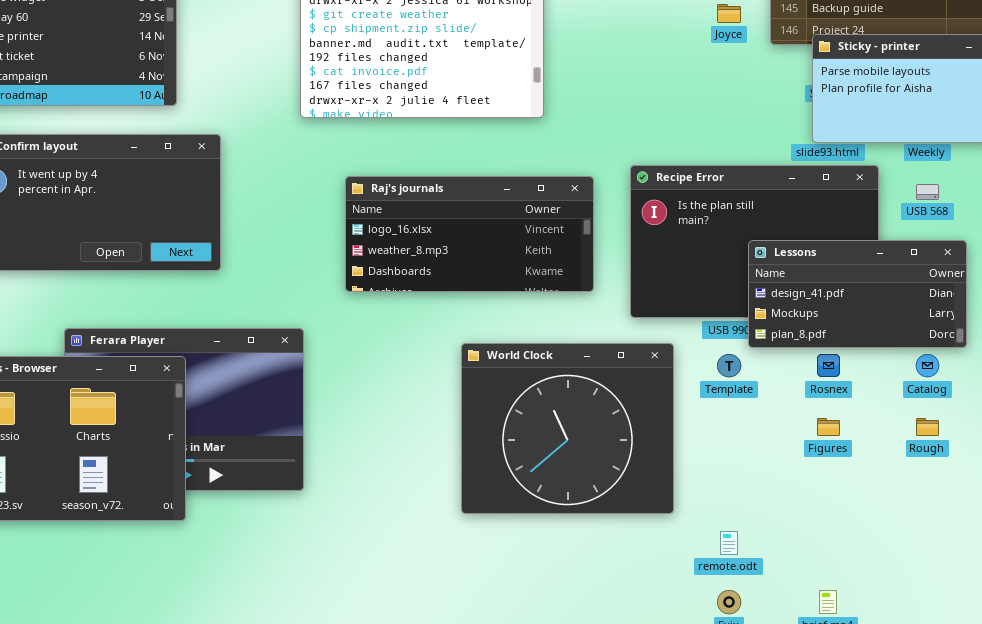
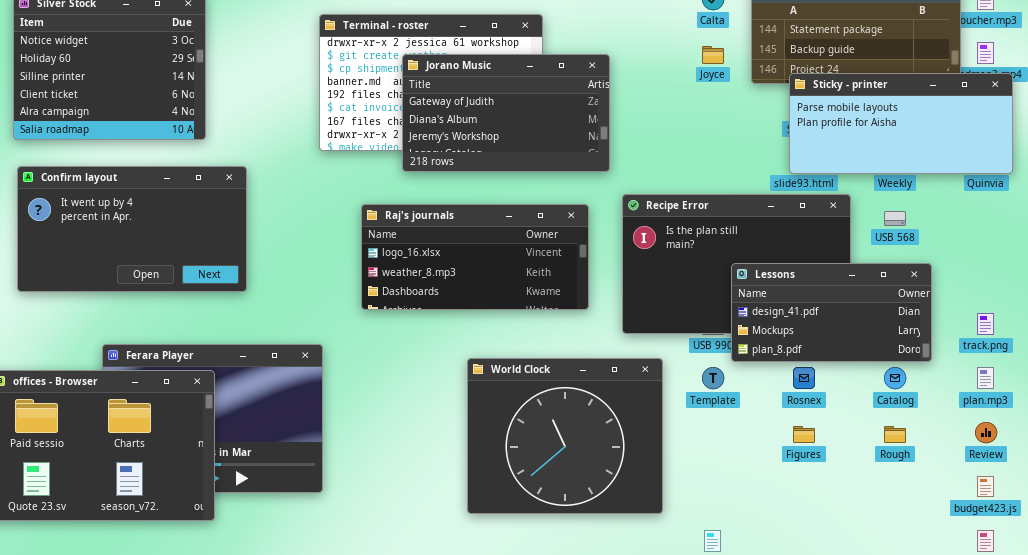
Jorano Music: none -> [402,54,610,172], opened

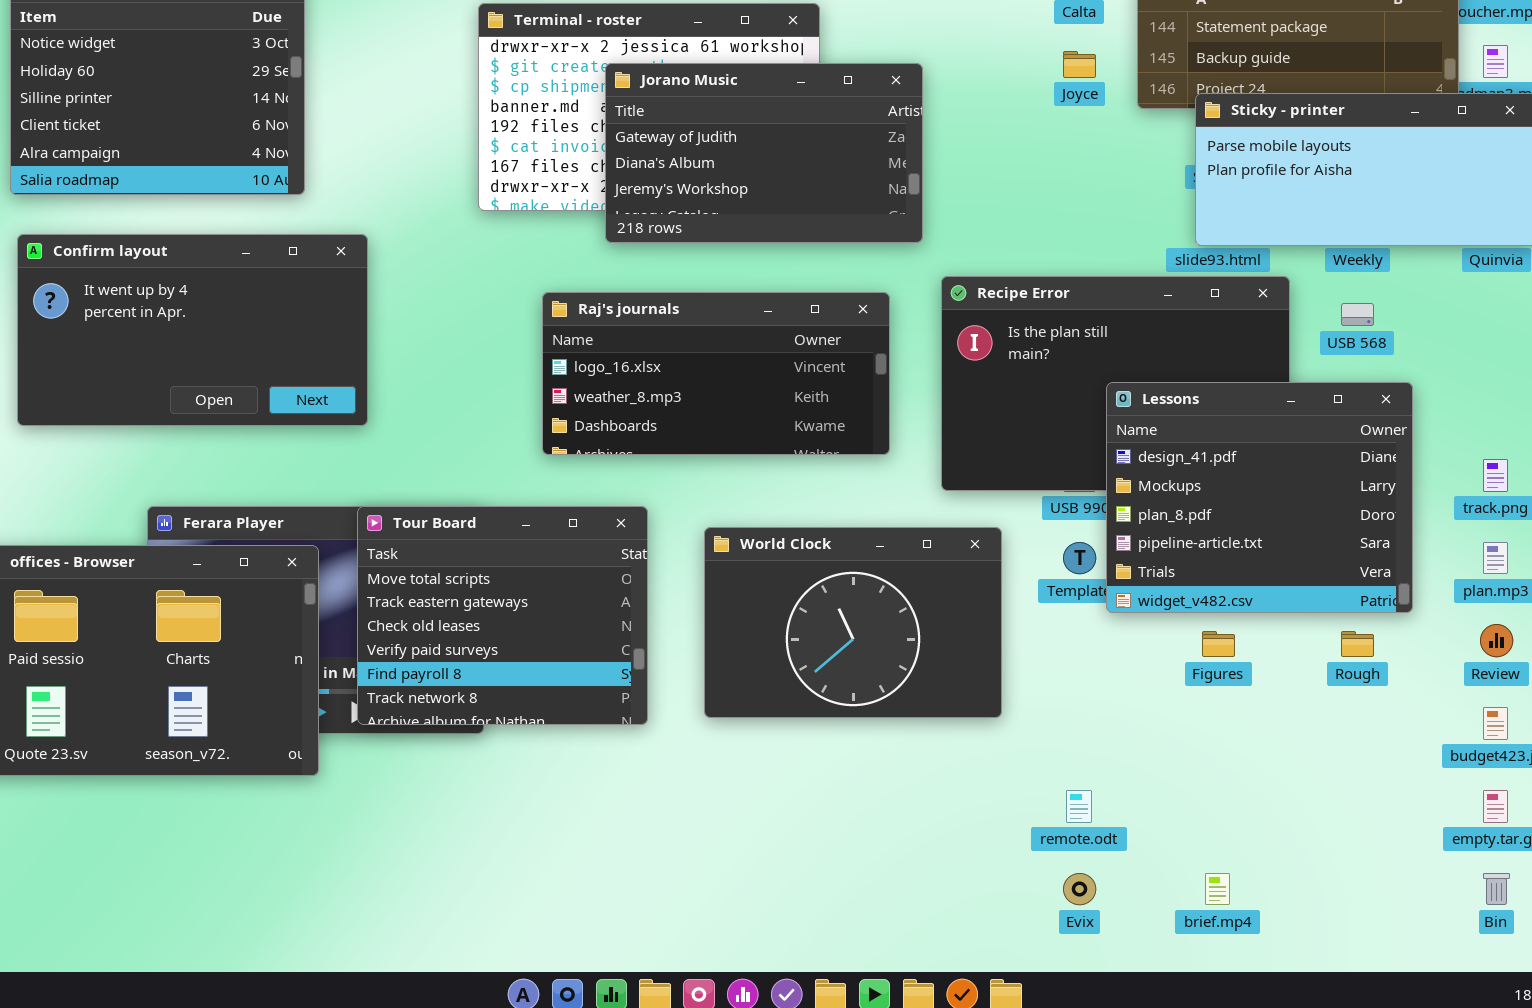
Lessons: [731,263,932,362] -> [1106,382,1413,613], resized
Tour Board: none -> [357,506,648,725], opened
World Clock: [467,358,663,514] -> [704,527,1002,718], resized

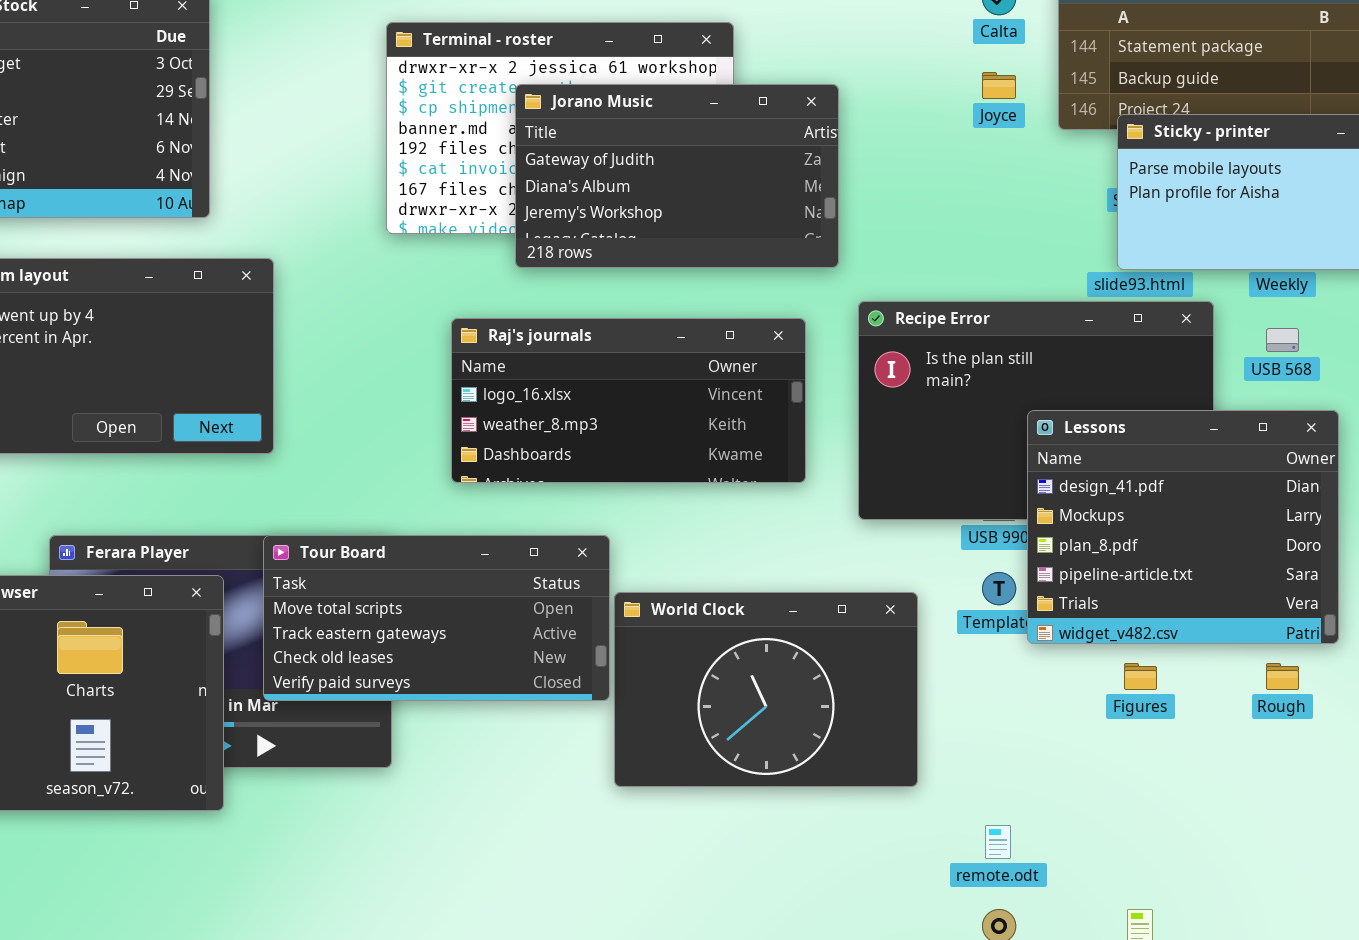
Tour Board: [357,506,648,725] -> [263,535,610,701], resized
World Clock: [704,527,1002,718] -> [614,592,918,787], moved

